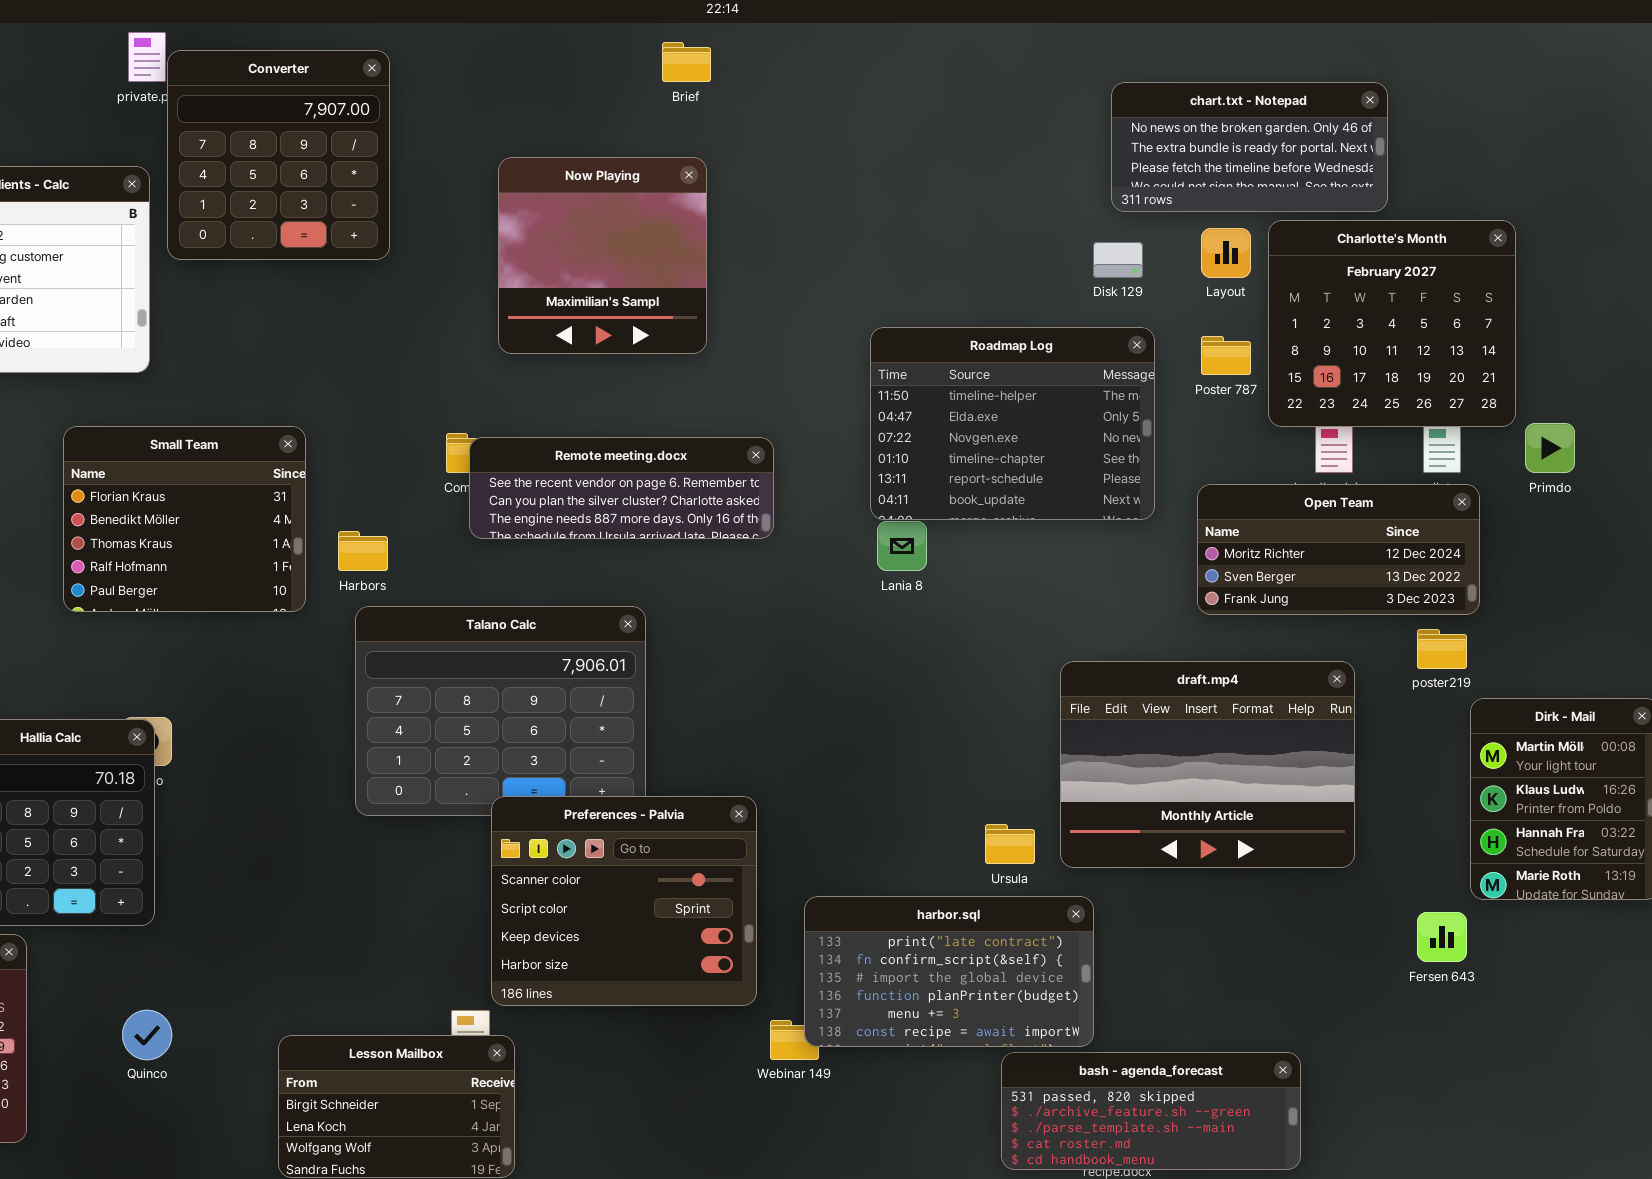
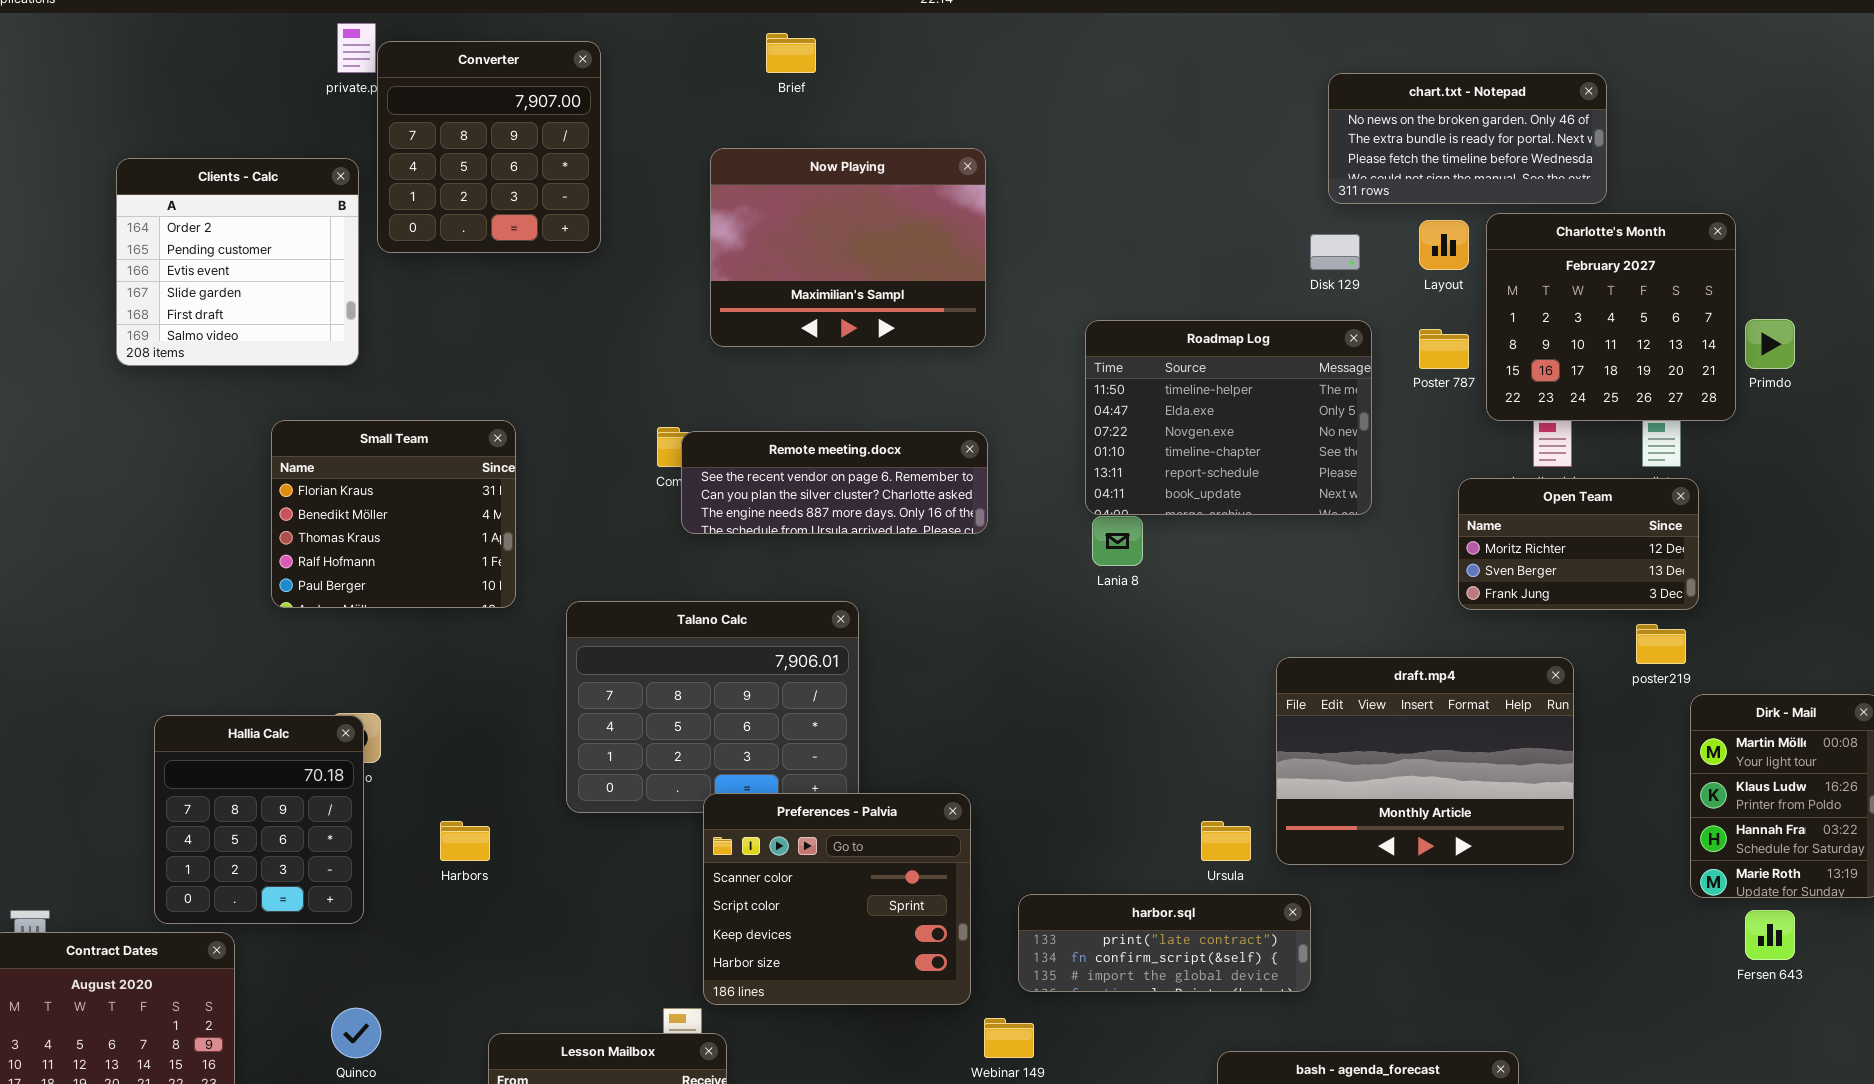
Brief: [662,42,711,82] -> [766,33,816,73], moved
Now Playing: [498,157,707,354] -> [710,148,986,347], resized
Primdo: [1525,423,1575,473] -> [1745,319,1795,369], moved
Open Team: [1197,484,1480,615] -> [1458,478,1699,610], resized
Harbors: [338,531,388,571] -> [440,821,490,861], moved
harbor.sql: [804,896,1094,1047] -> [1018,894,1311,992], resized
Fersen 643: [1417,912,1467,962] -> [1745,910,1795,960], moved

